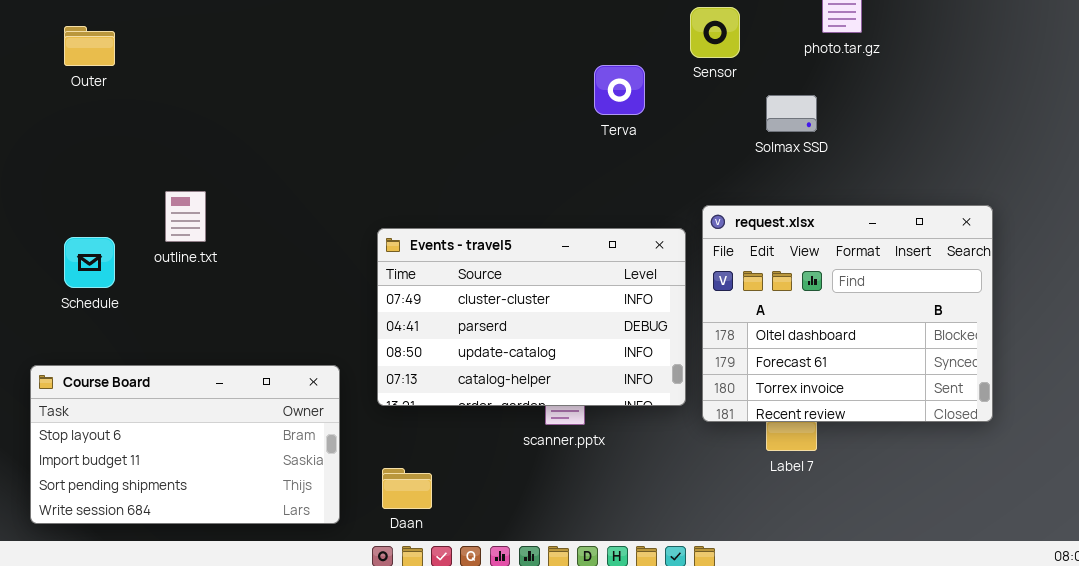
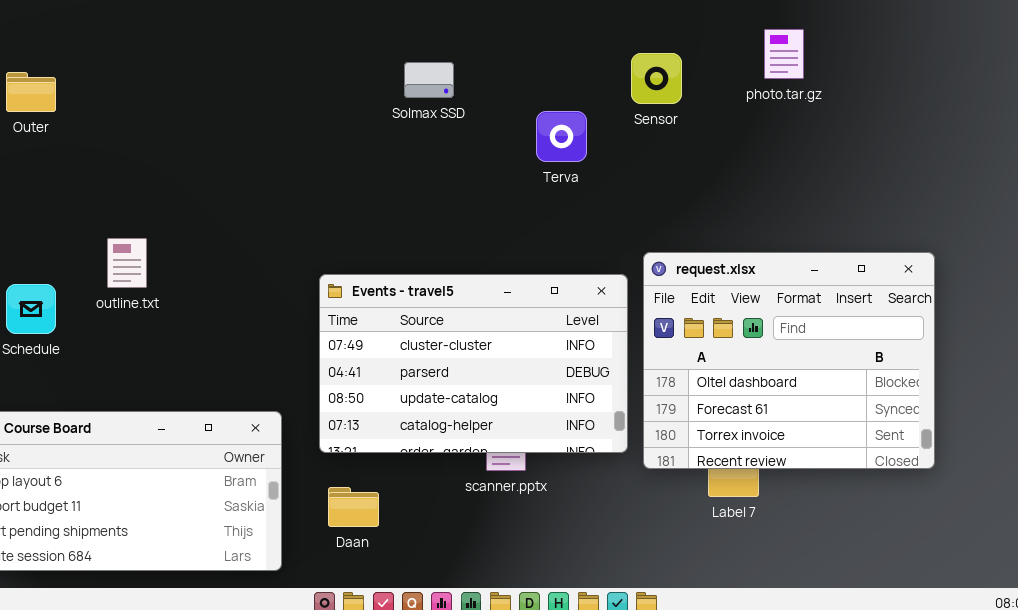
Solmax SSD: [766,95,817,132] -> [404,62,454,98], moved
Daan: [382,468,432,509] -> [328,487,379,527], moved

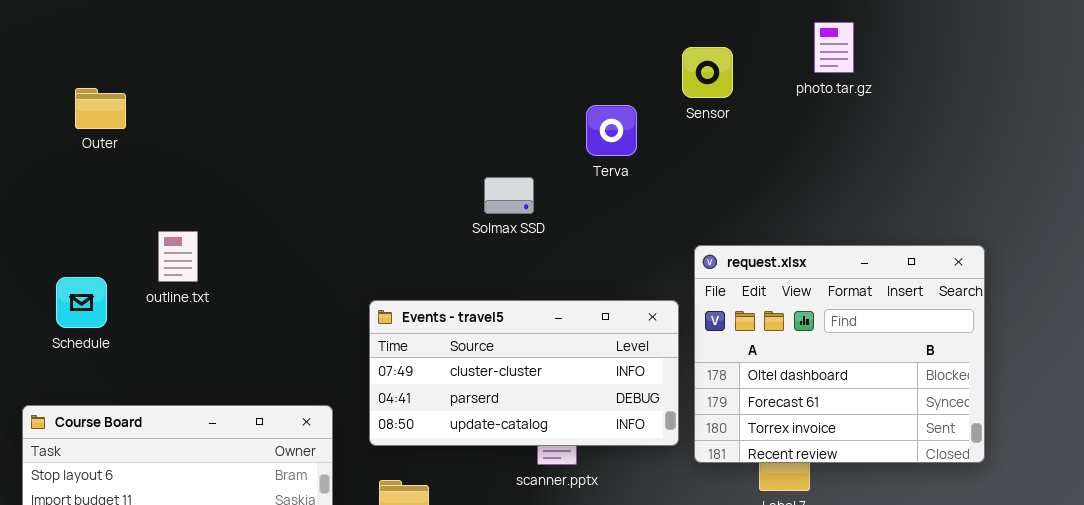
Solmax SSD: [404,62,454,98] -> [484,177,534,214], moved
Outer: [6,72,56,112] -> [75,88,126,129], moved
Events - travel5: [319,274,628,453] -> [369,300,679,446], resized

